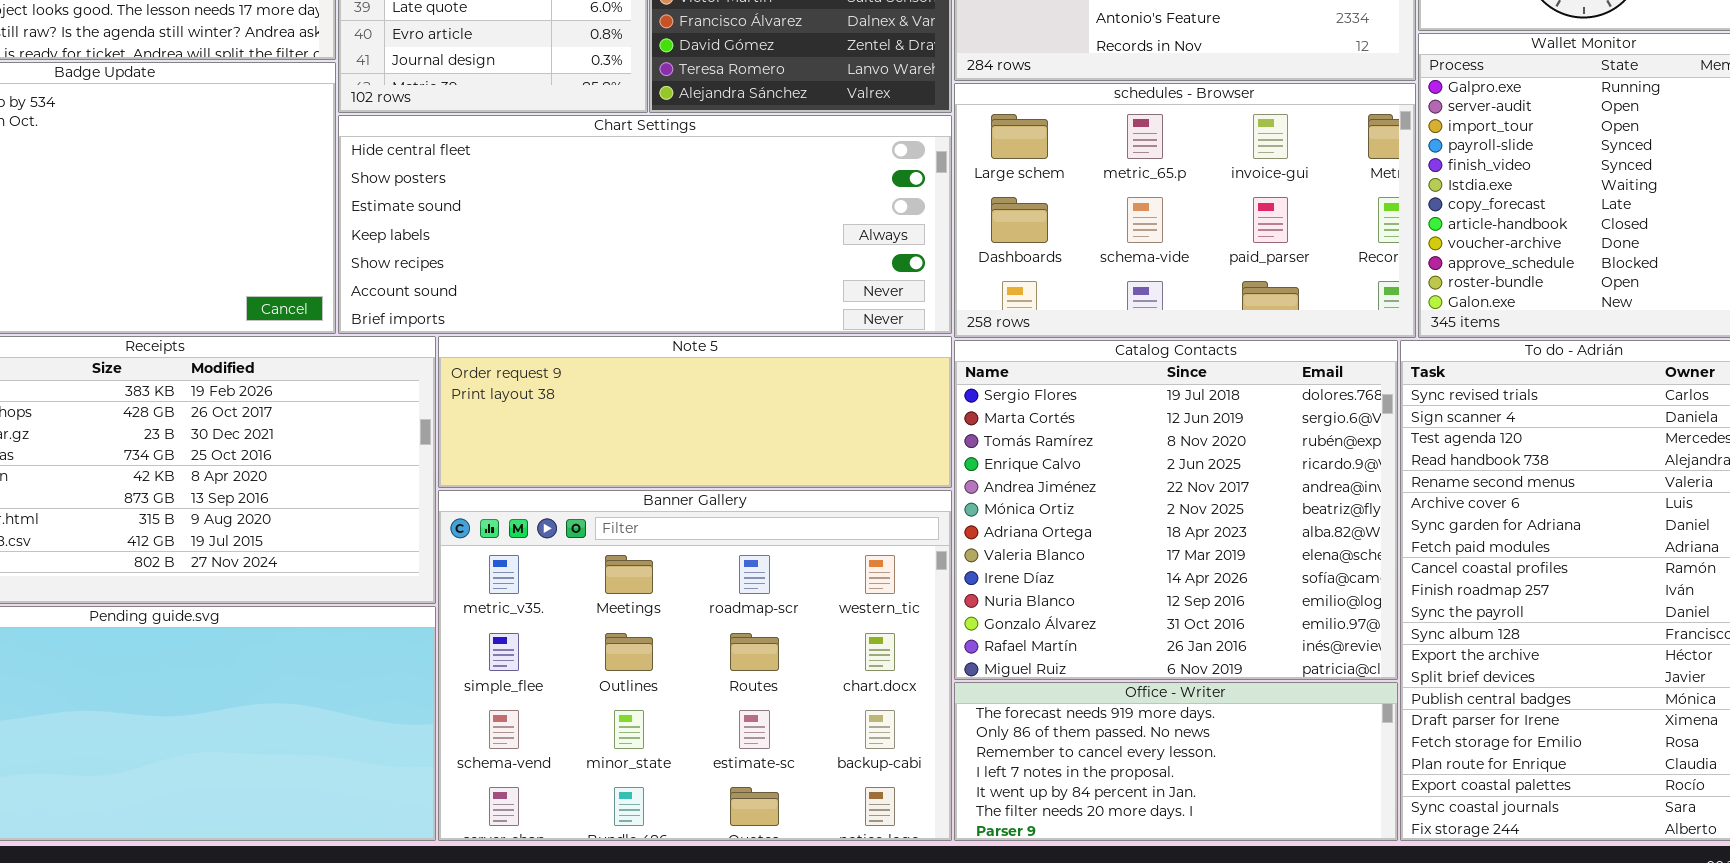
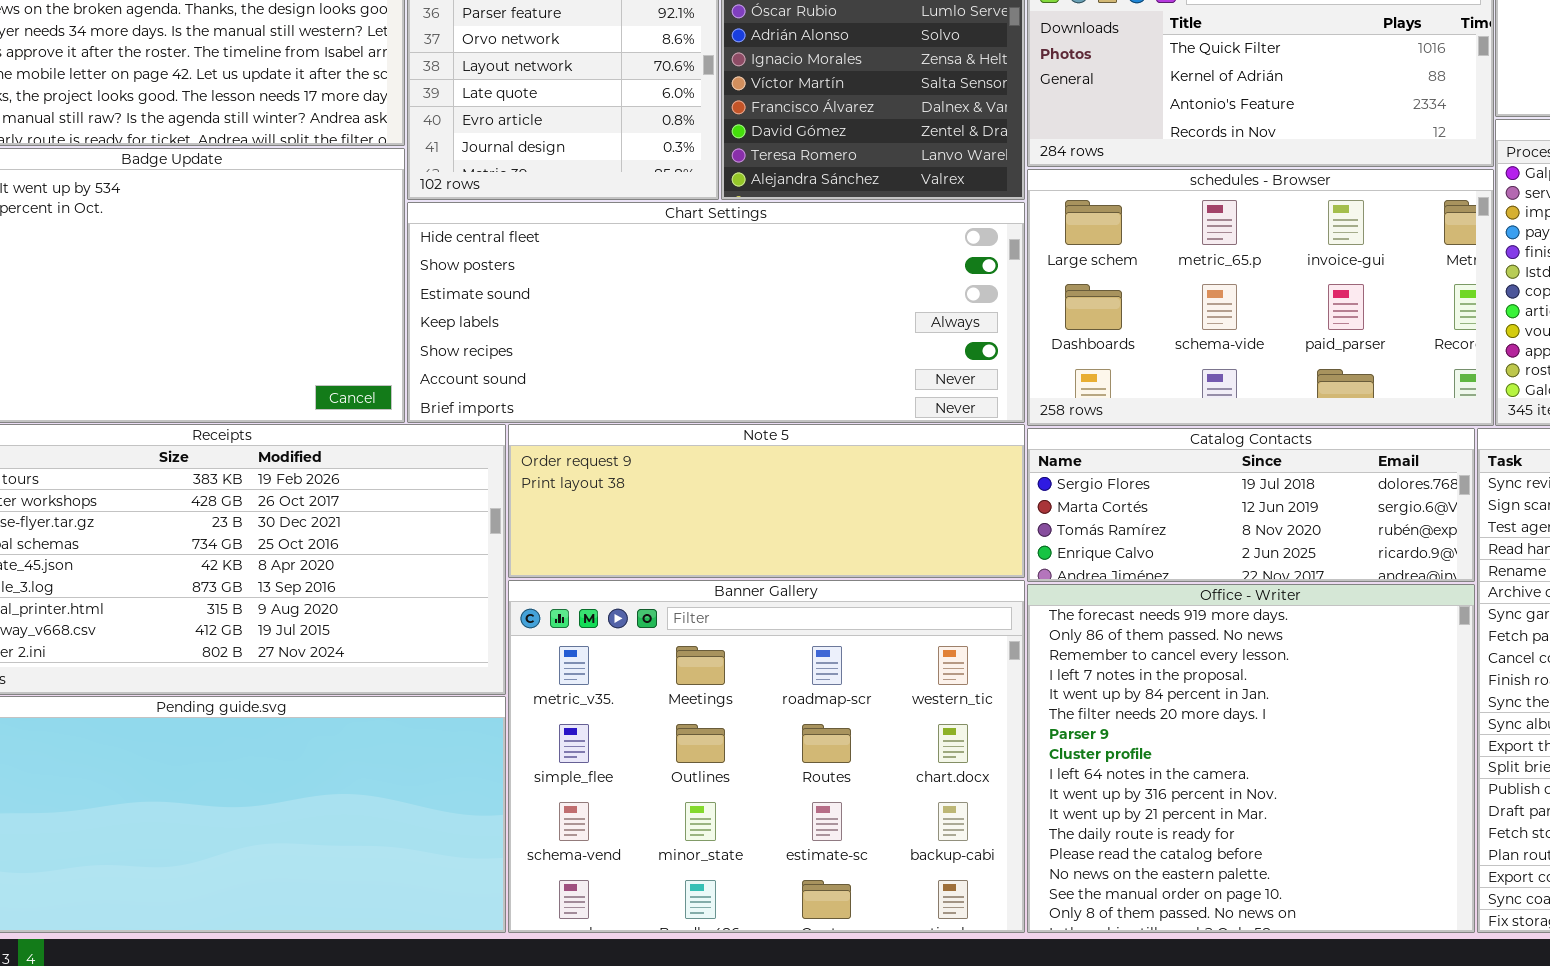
Catalog Contacts: [954,340,1398,680] -> [1027,428,1475,582], resized
Office - Writer: [954,682,1398,841] -> [1027,584,1475,933], resized

